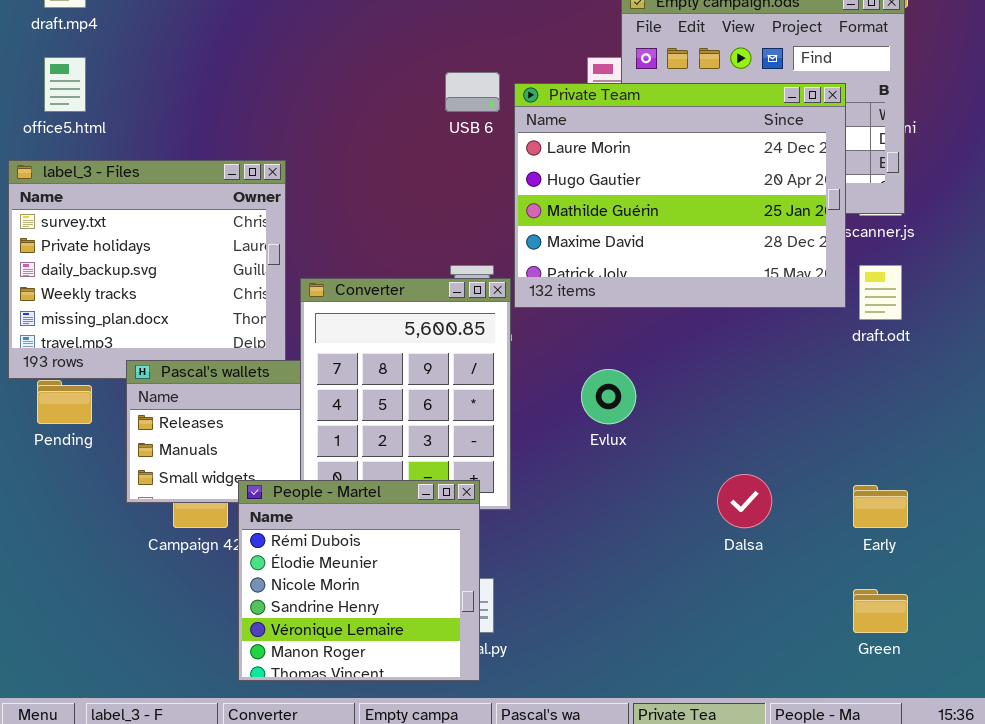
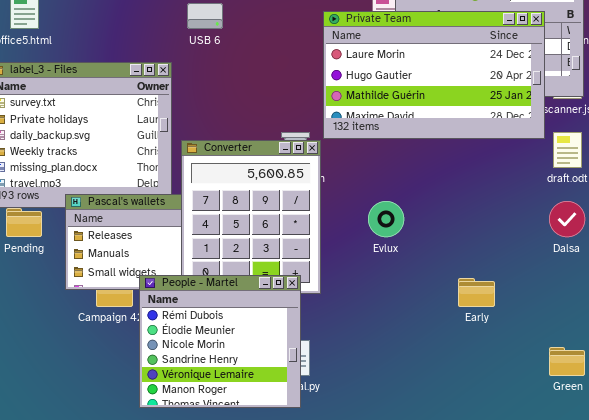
USB 6: [445,72,500,112] -> [187,3,223,29], moved
Private Team: [514,83,846,308] -> [323,11,545,139], resized
Dalsa: [717,474,772,528] -> [549,201,585,237], moved
Early: [853,485,908,528] -> [458,278,495,307], moved

